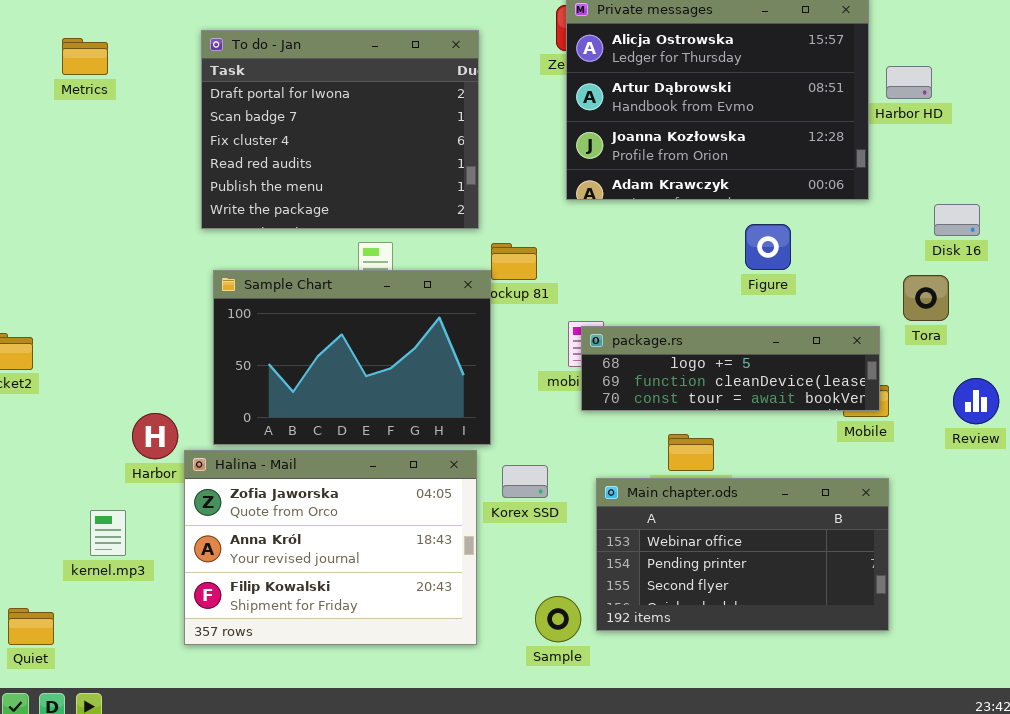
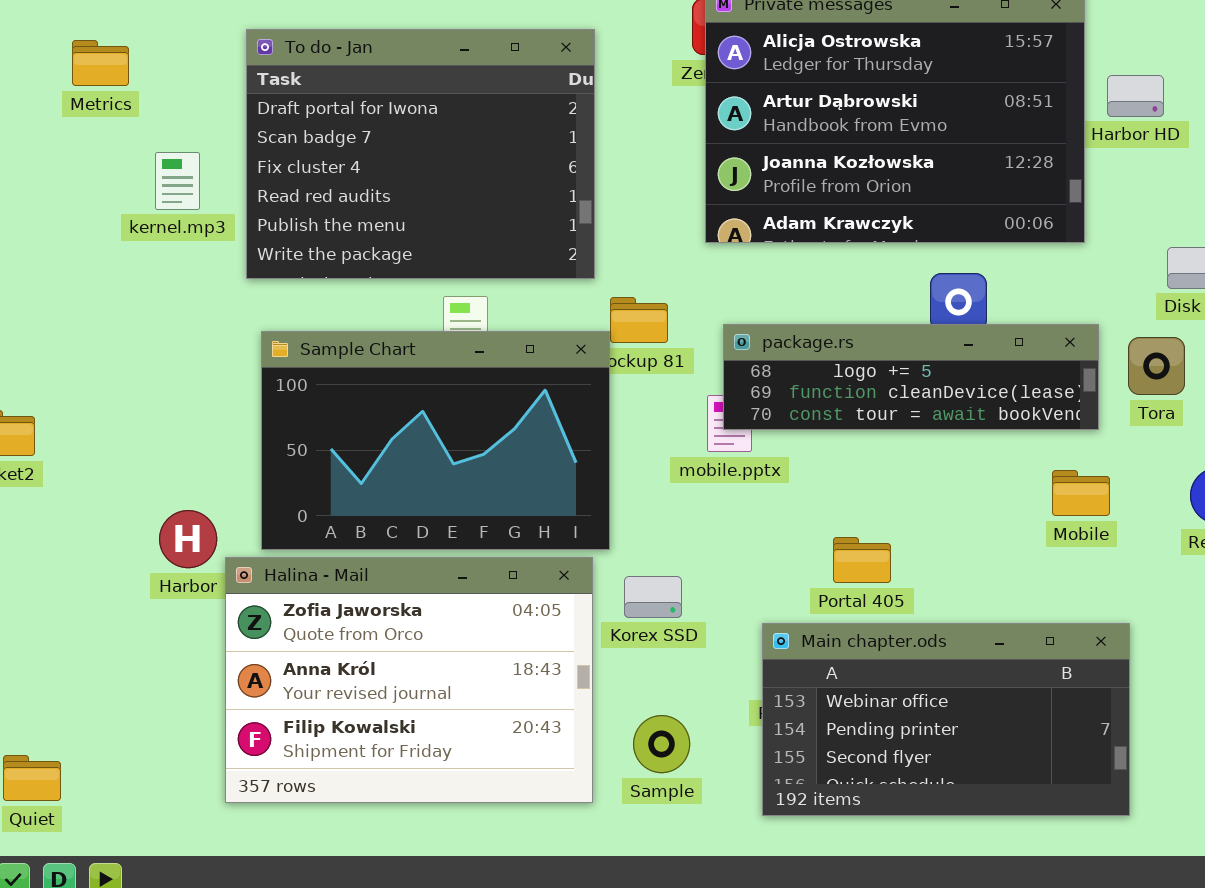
package.rs: [581,326,880,411] -> [723,324,1099,430], moved
Main chapter.ods: [596,478,889,631] -> [762,623,1130,816], moved
kernel.mp3: [90,510,126,556] -> [155,152,200,210], moved
Sample: [535,596,581,642] -> [633,715,690,773], moved

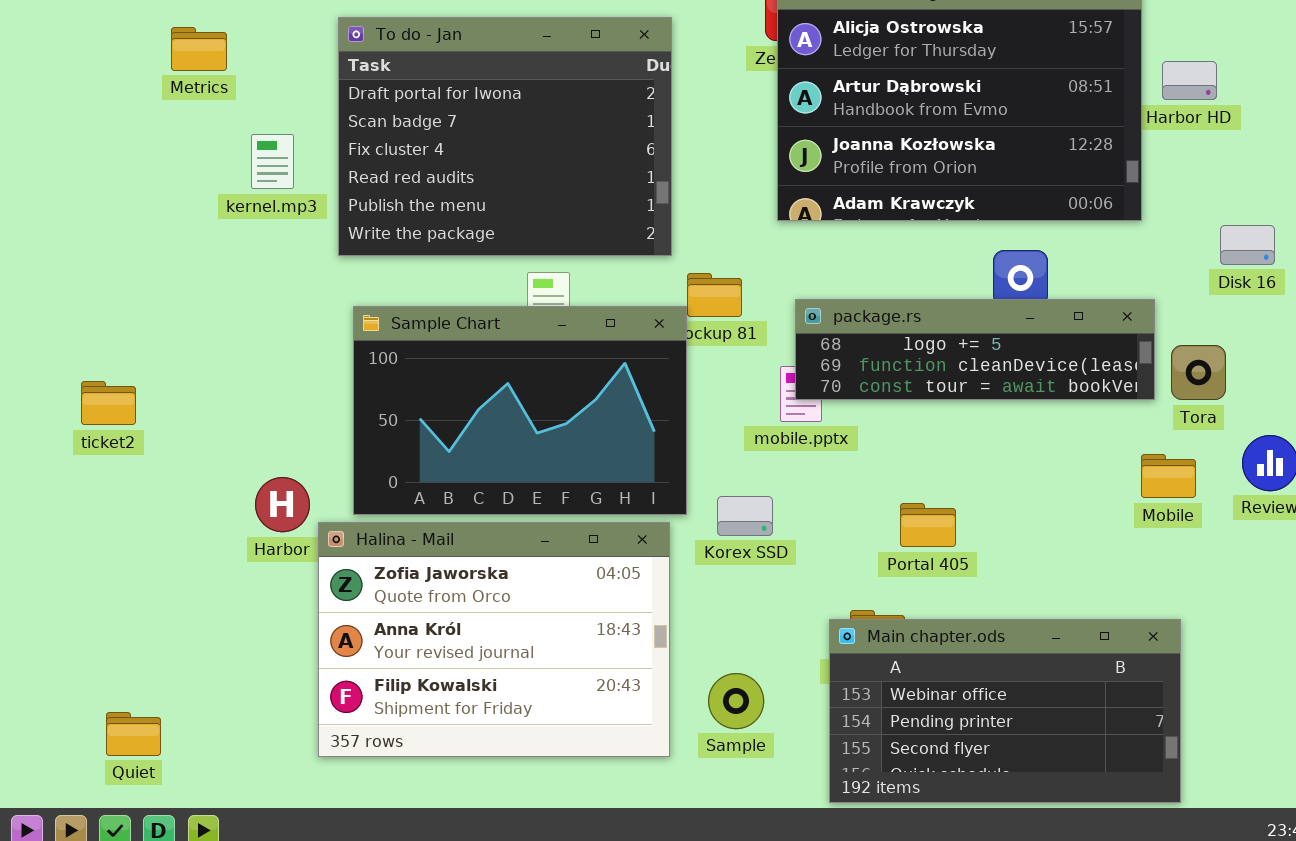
Tora: [1128,337,1185,395] -> [1171,345,1226,400], moved
Mobile: [1052,470,1110,516] -> [1141,454,1196,498], moved
Korex SSD: [624,576,682,618] -> [717,496,773,536], moved
Main chapter.ods: [762,623,1130,816] -> [829,619,1181,803], moved

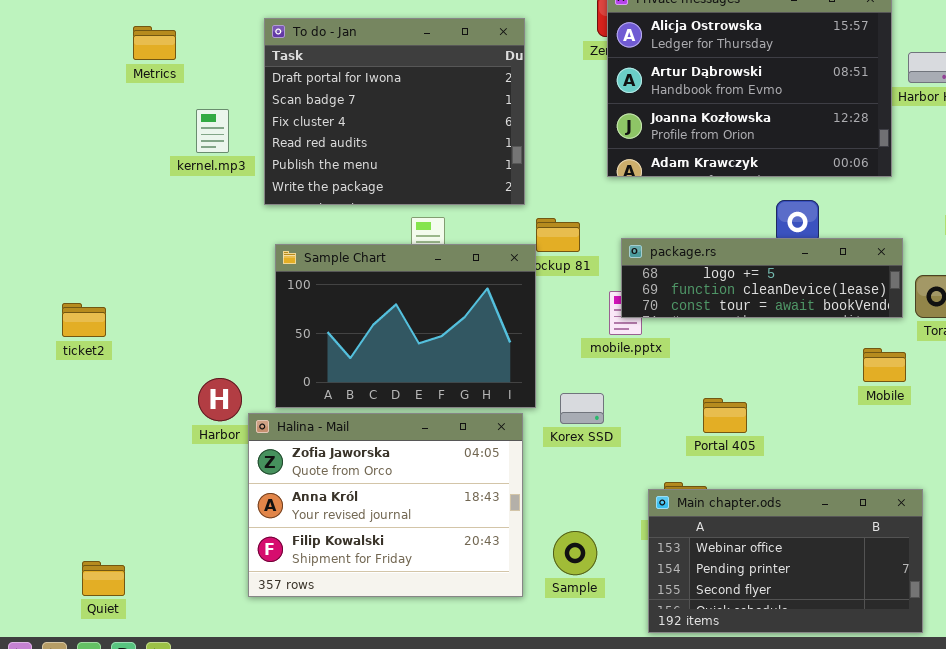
Mobile: [1141,454,1196,498] -> [863,348,906,382], moved

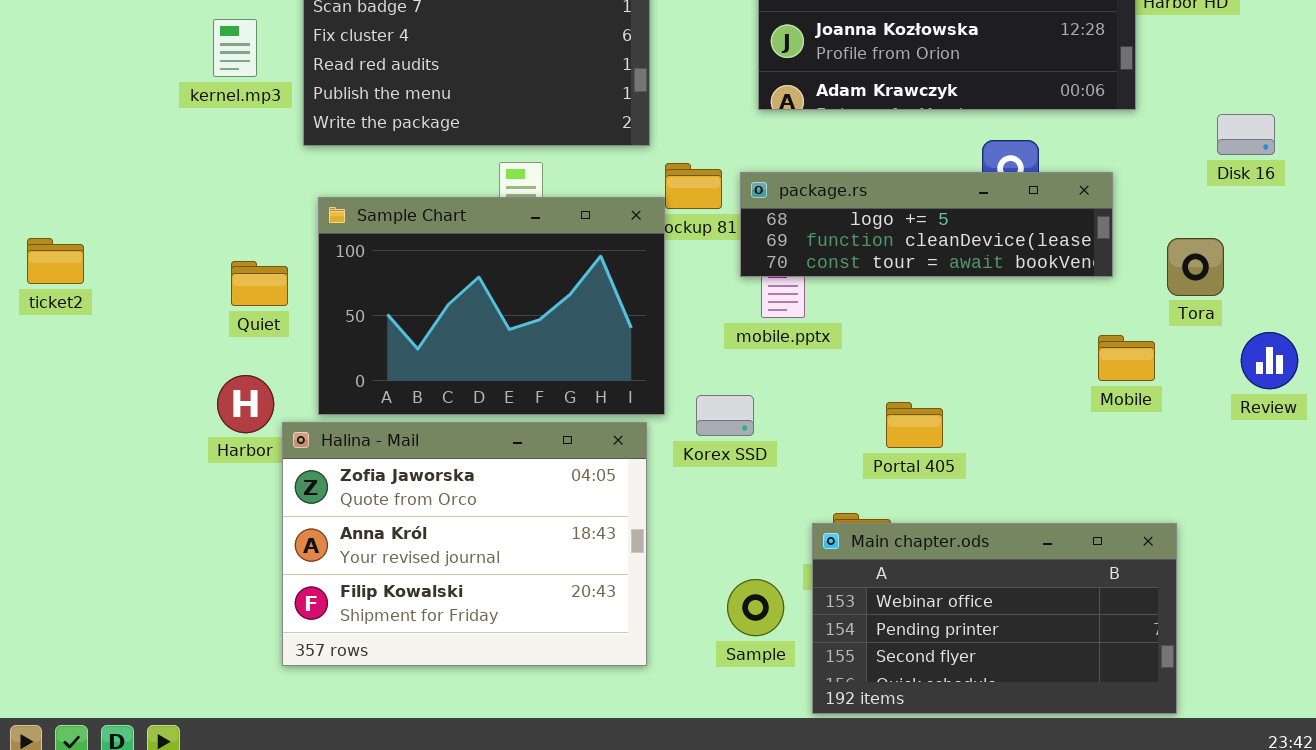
package.rs: [621,238,903,318] -> [740,172,1113,277], moved
ticket2: [62,303,106,337] -> [27,238,84,284], moved
Sample: [553,531,597,575] -> [727,579,784,636], moved
Quiet: [82,561,125,596] -> [231,261,288,306], moved

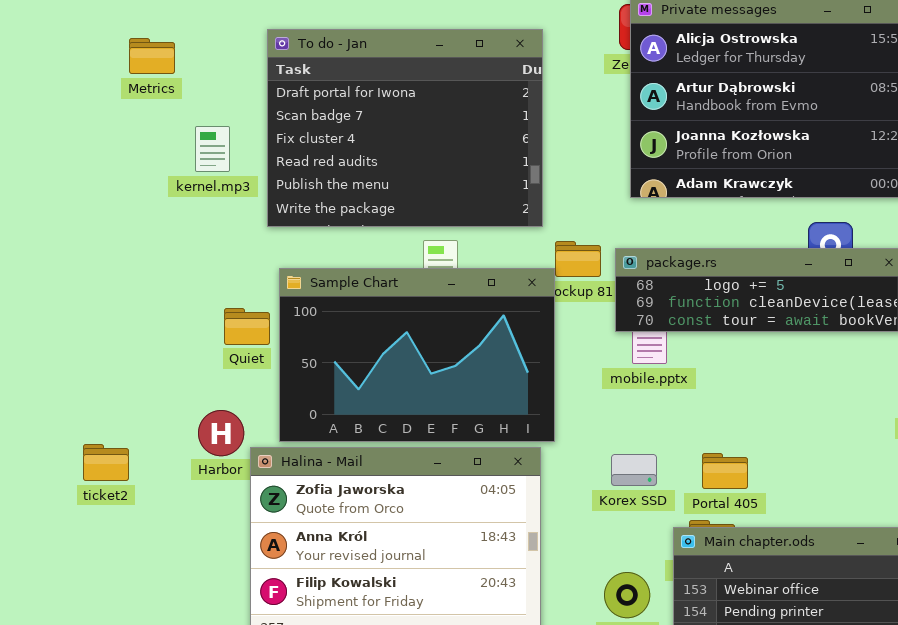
ticket2: [27,238,84,284] -> [83,444,129,481], moved
Quiet: [231,261,288,306] -> [224,308,270,345], moved
Korex SSD: [696,395,754,436] -> [611,454,657,486], moved
Portal 405: [886,402,943,448] -> [702,453,748,489], moved

